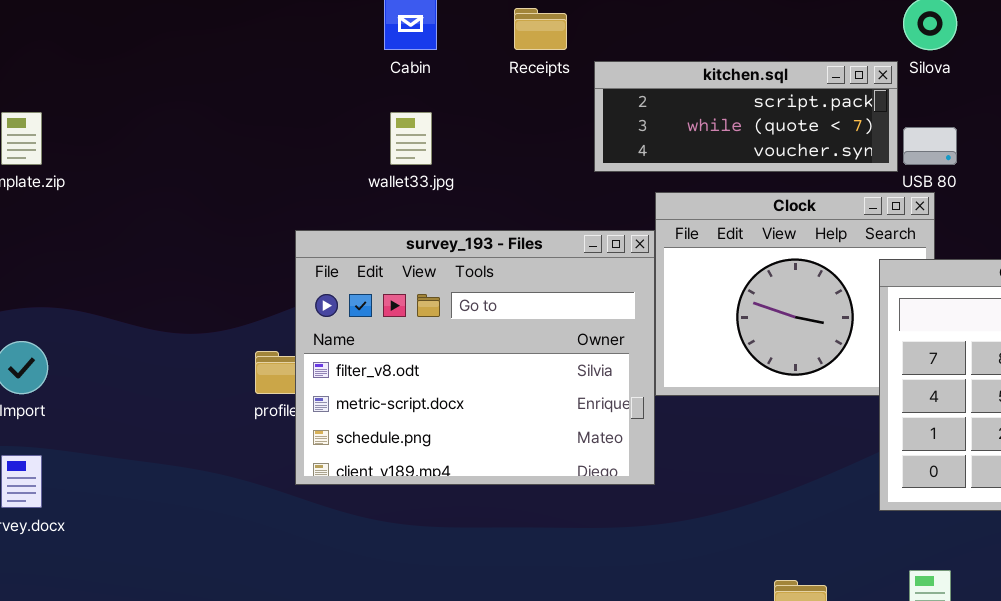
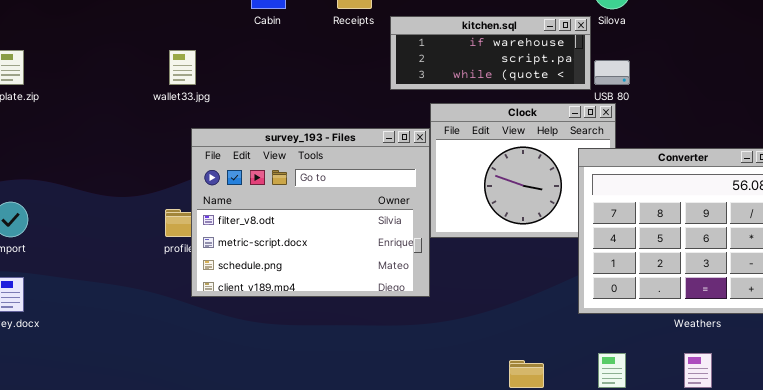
kitchen.sql: [594,61,898,172] -> [390,16,591,90], scrolled up 1 row
wallet33.jpg: [390,112,432,165] -> [169,50,196,85], moved

